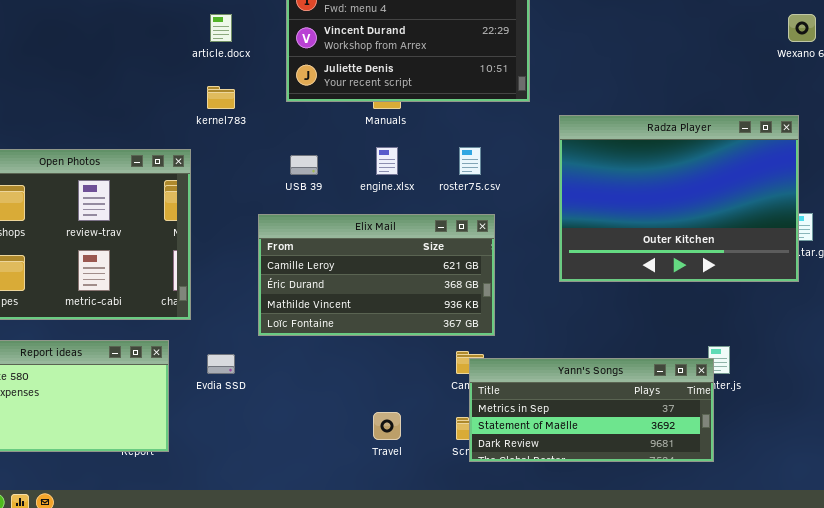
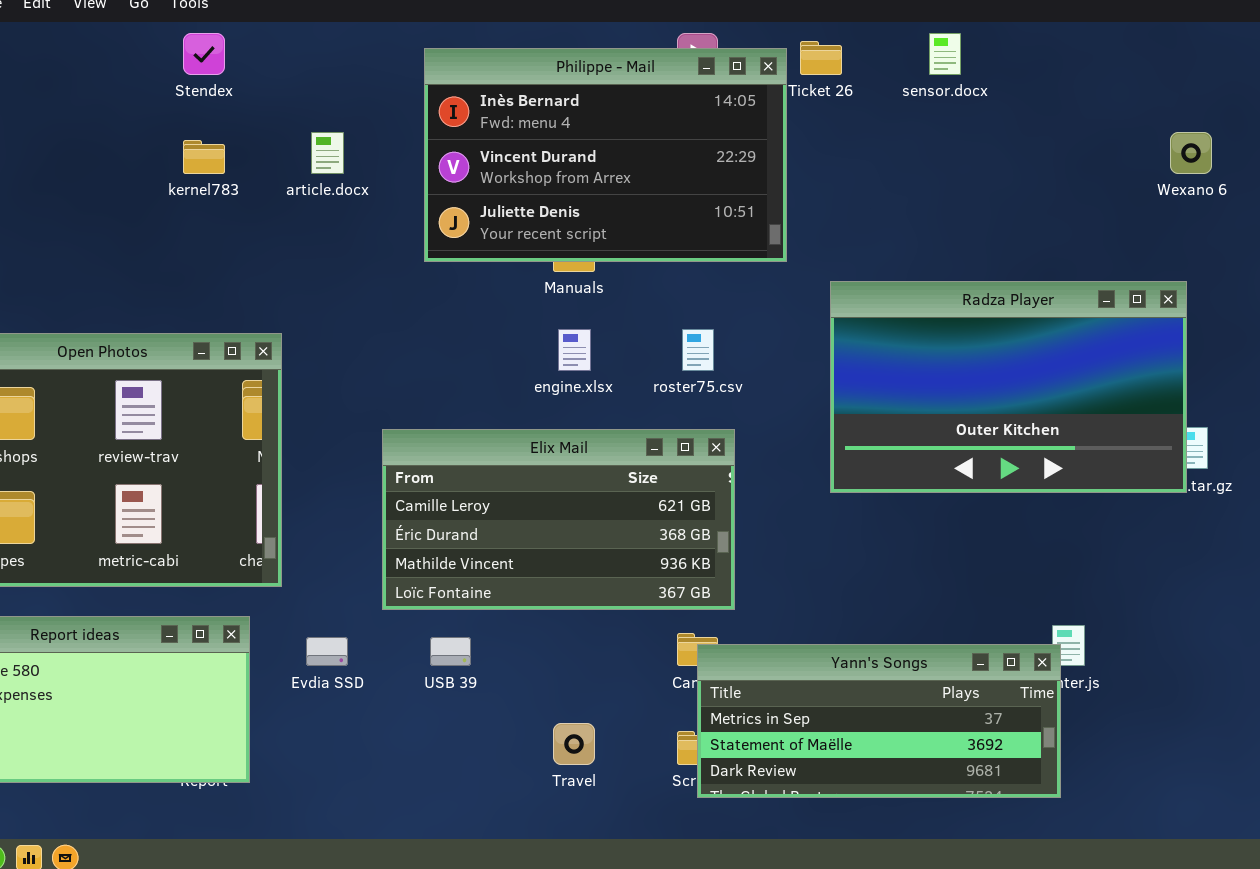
kernel783: [207,86,235,109] -> [183,140,225,174], moved
Radza Player: [559,115,799,282] -> [830,281,1187,493], resized
USB 39: [290,155,318,175] -> [430,637,471,666], moved

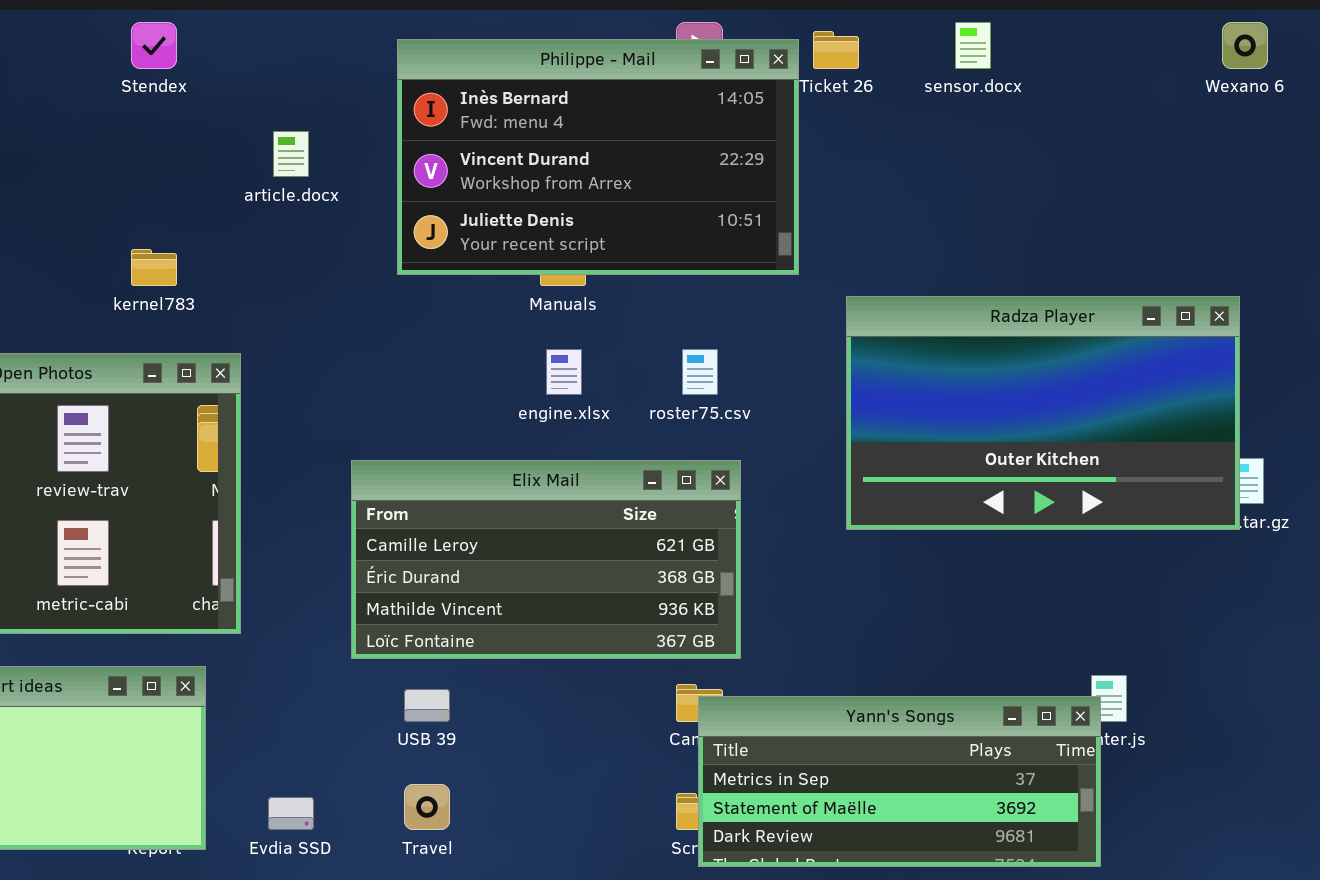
Wexano 6: [1170,132,1212,174] -> [1222,22,1268,69], moved
kernel783: [183,140,225,174] -> [131,249,177,286], moved
Evdia SSD: [306,637,348,666] -> [268,797,314,830], moved
Travel: [553,723,595,765] -> [404,784,450,830], moved

